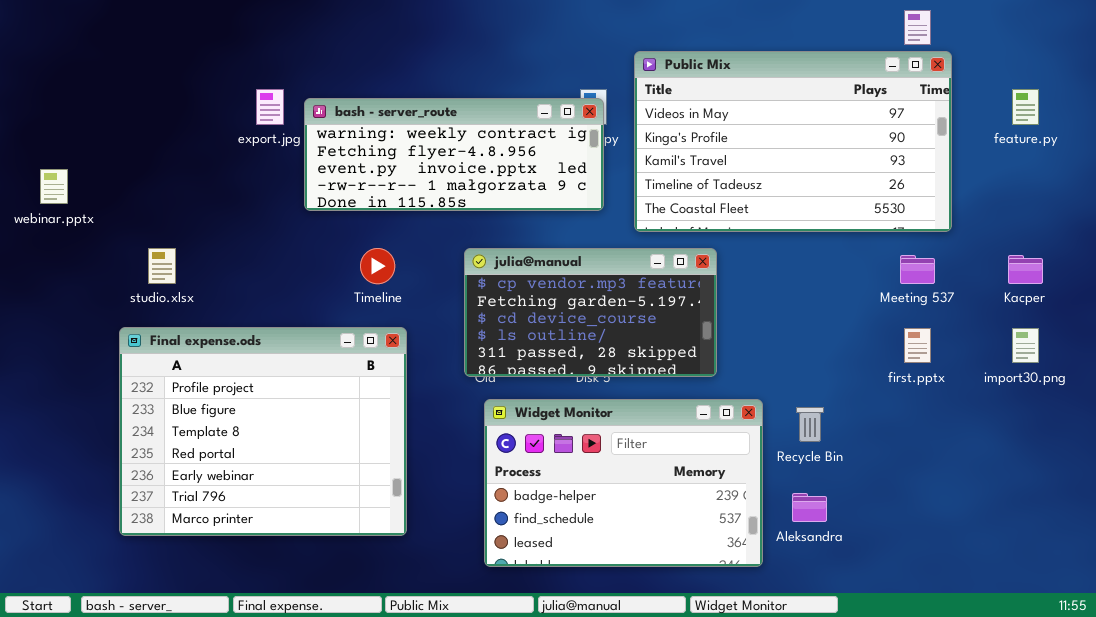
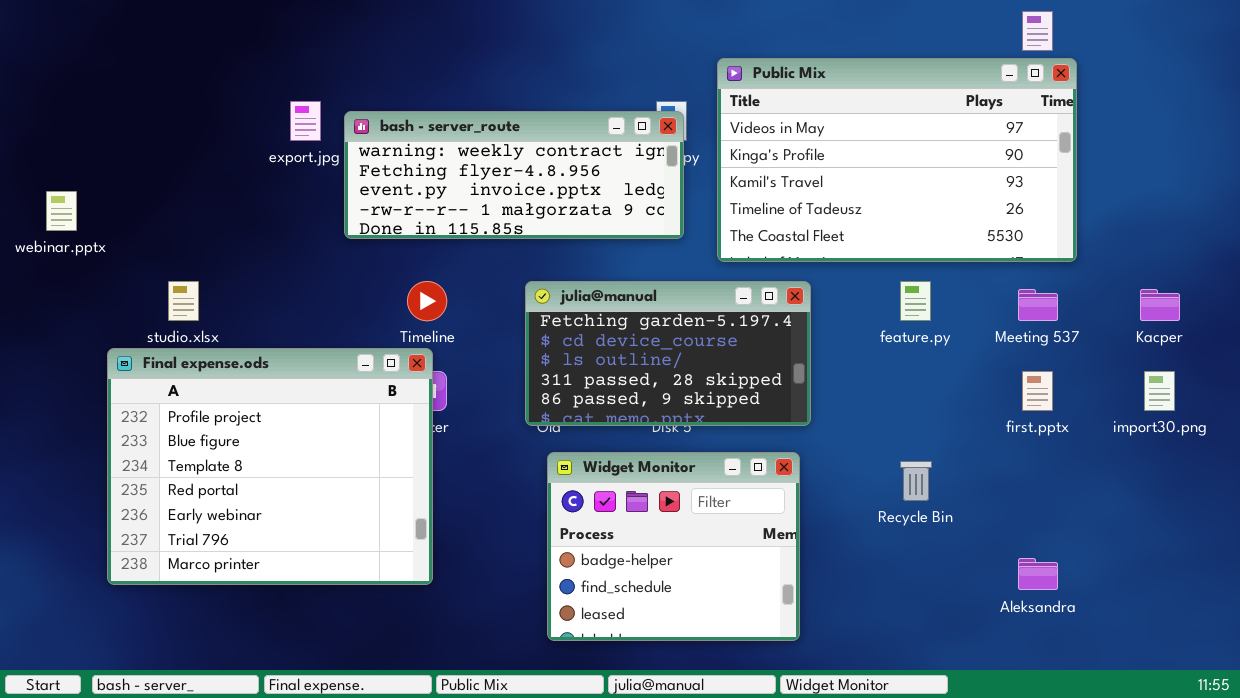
feature.py: [1012,89,1039,125] -> [900,281,931,321], moved
julia@manual: [464,248,717,377] -> [525,281,811,426], scrolled down 1 row
Final expense.ods: [119,327,407,536] -> [107,348,433,585], moved
Widget Monitor: [484,399,763,567] -> [547,452,800,641], resized
Aleksandra: [792,493,827,522] -> [1018,558,1058,590], moved

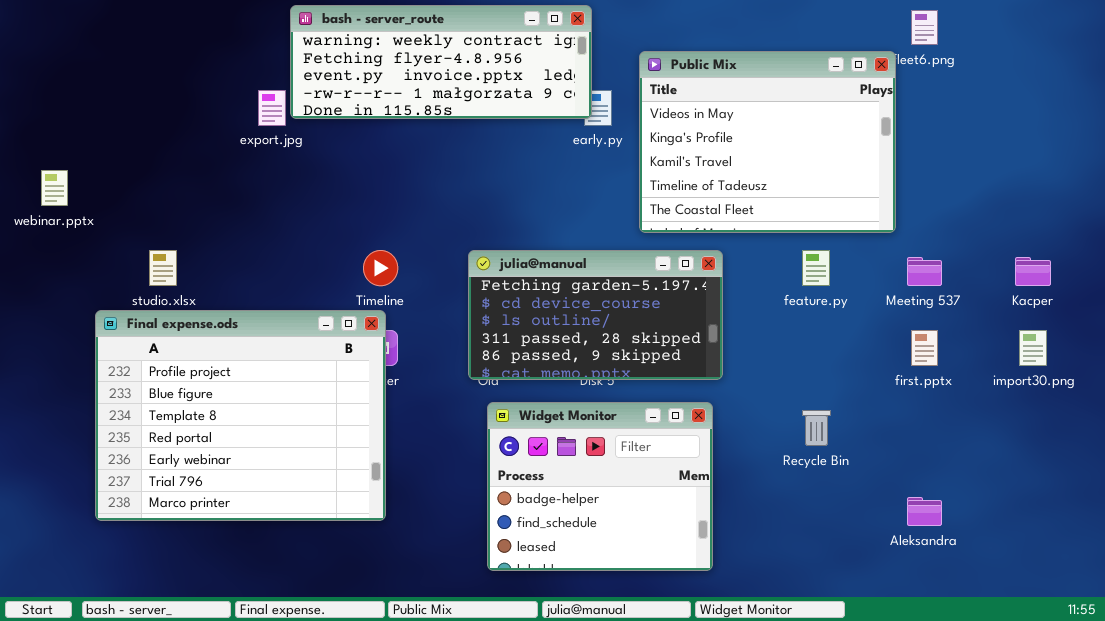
Public Mix: [717,58,1077,262] -> [639,51,896,233], resized
bash - server_route: [344,111,684,239] -> [290,5,592,119], moved

